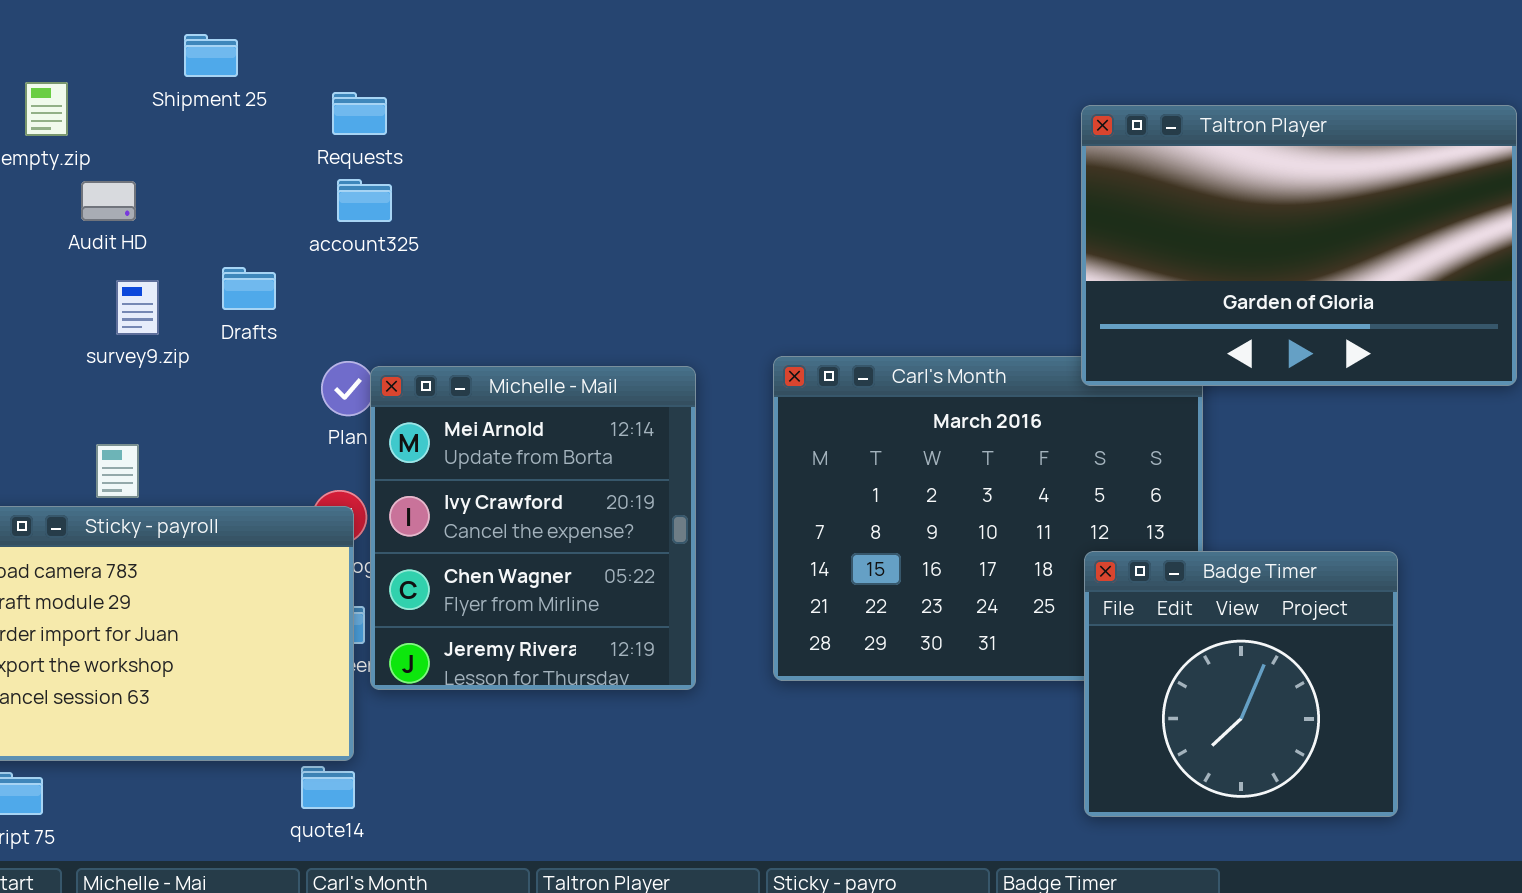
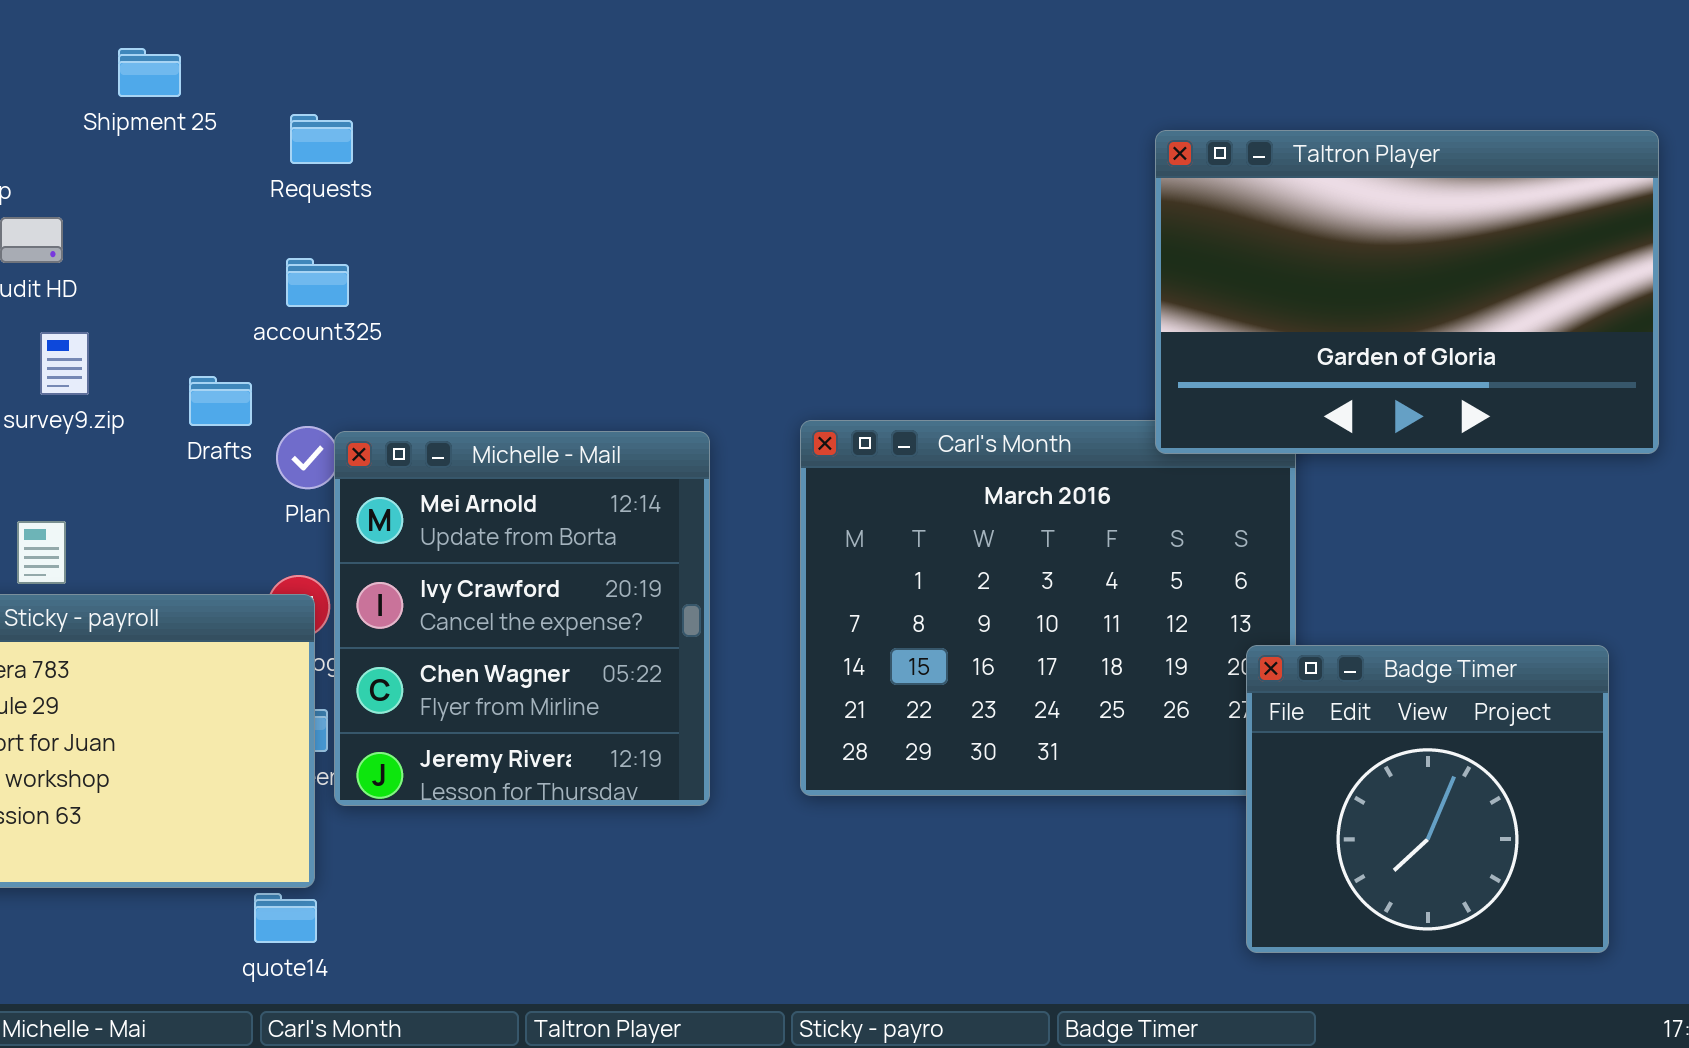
account325: [337,179,392,222] -> [286,258,349,307], moved
Drafts: [222,267,276,310] -> [189,376,252,426], moved
Badge Timer: [1084,551,1398,817] -> [1246,645,1609,953], moved

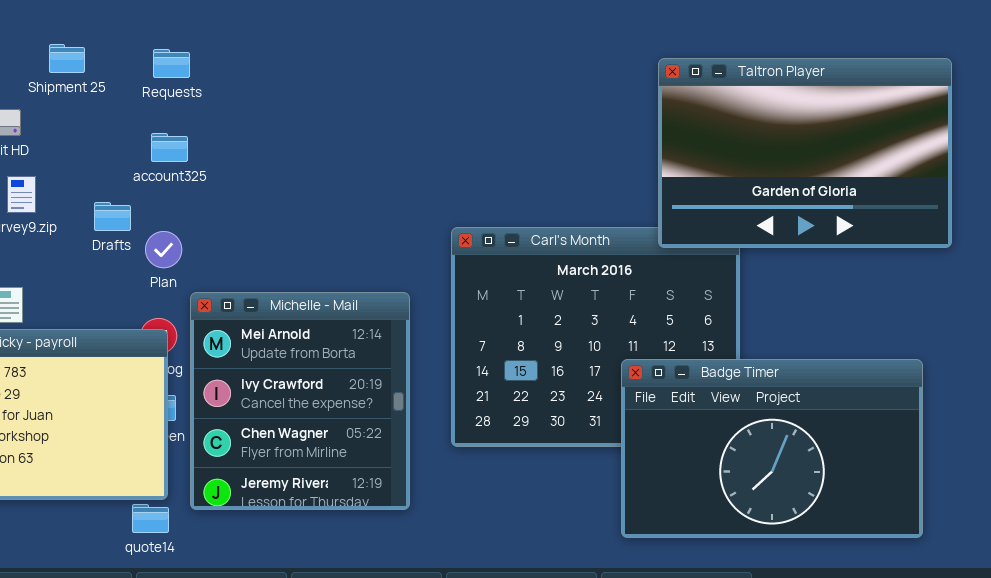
Shipment 25: [118,48,181,97] -> [49,44,85,73], moved
Michelle - Mail: [334,431,710,806] -> [190,292,410,510], moved
Badge Timer: [1246,645,1609,953] -> [621,359,923,538], resized

